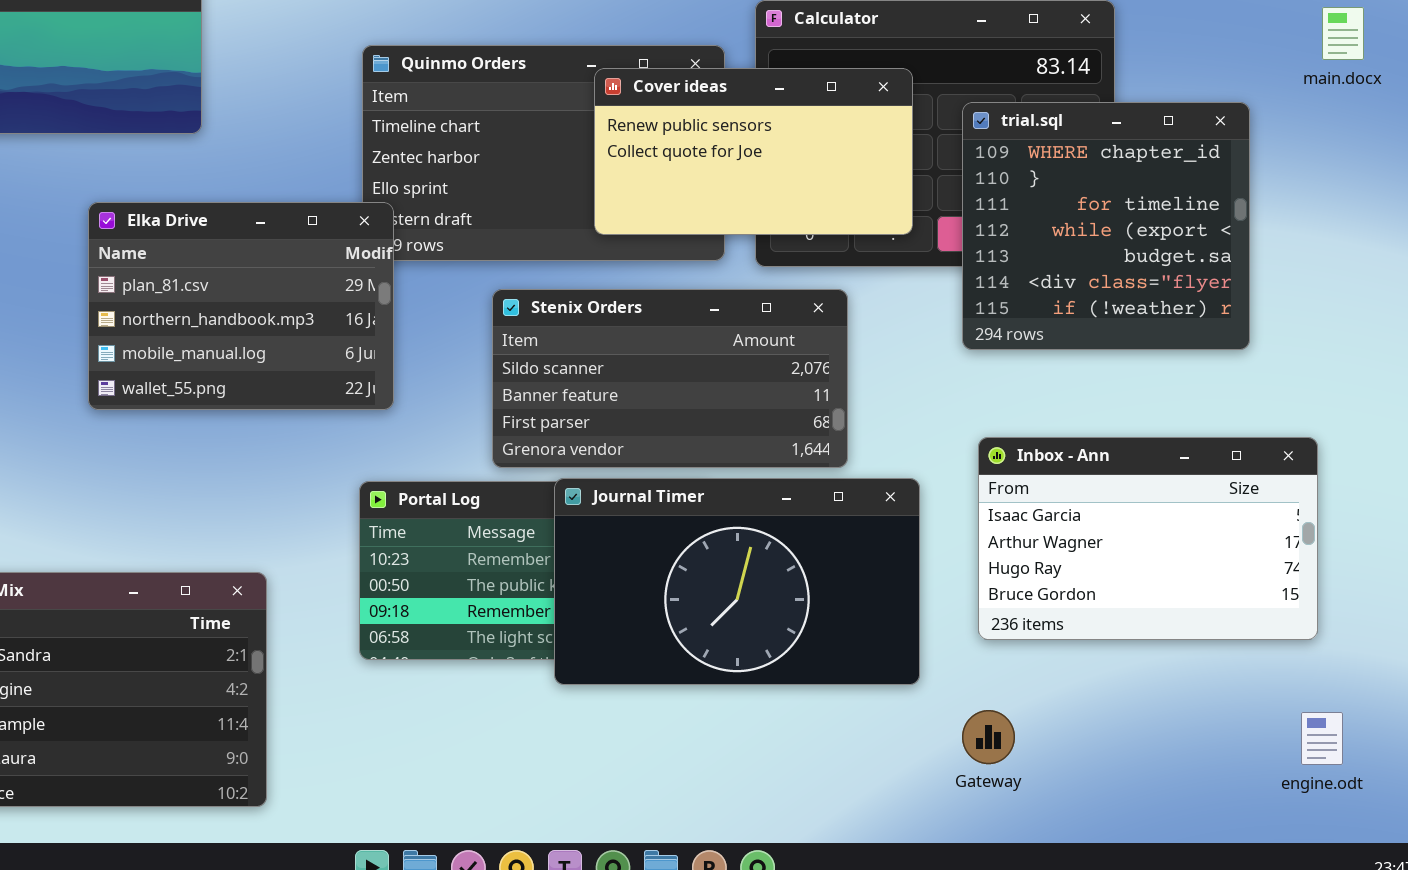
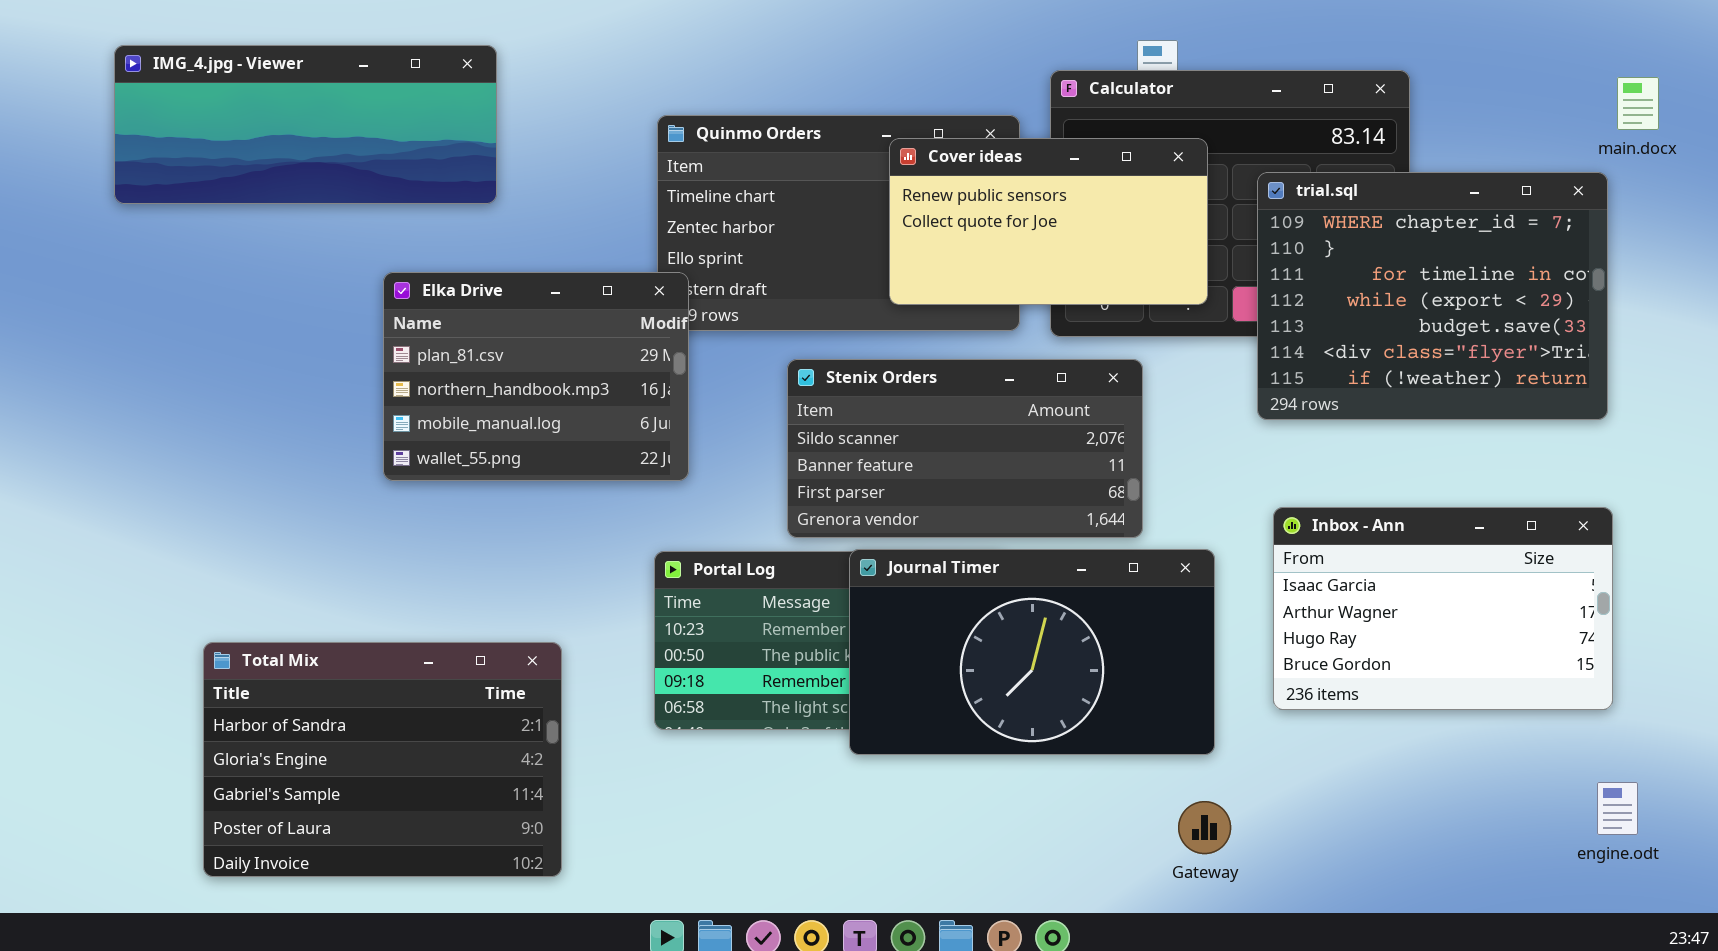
trial.sql: [962,102,1250,350] -> [1257,172,1608,420], resized
Gateway: [962,710,1015,764] -> [1178,801,1231,854], moved

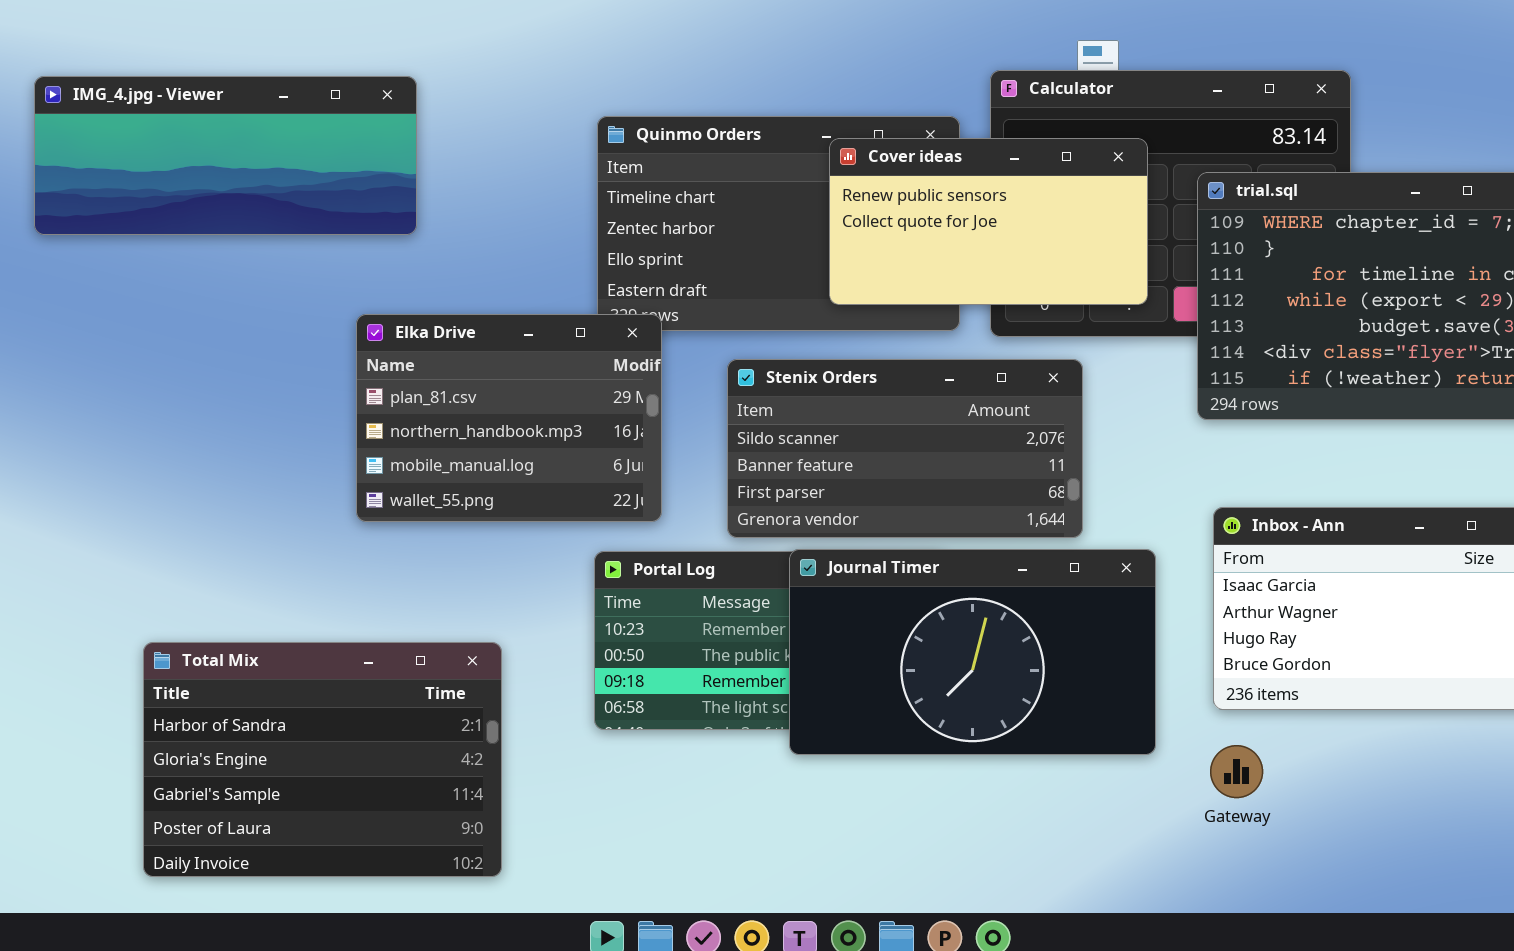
IMG_4.jpg - Viewer: [114,45,497,204] -> [34,76,417,235], moved
Elka Drive: [383,272,689,481] -> [356,314,662,522], moved
Gateway: [1178,801,1231,854] -> [1210,745,1263,798], moved

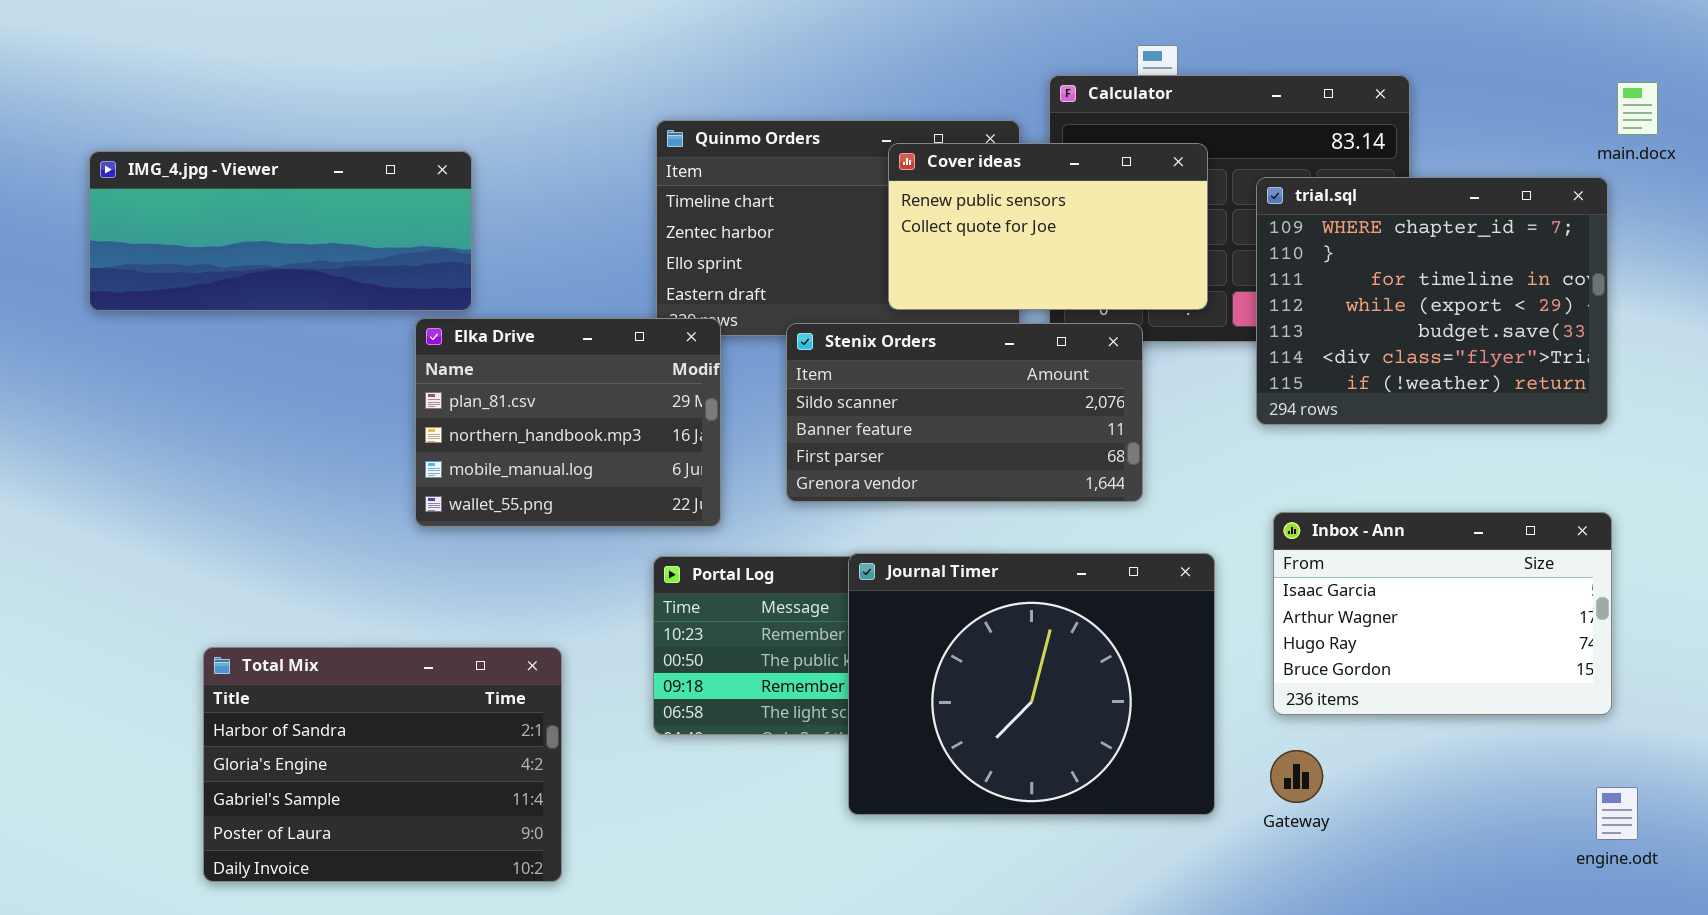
IMG_4.jpg - Viewer: [34,76,417,235] -> [89,151,472,311], moved
Stenix Orders: [727,359,1083,538] -> [786,323,1143,502], moved
Journal Timer: [789,549,1156,755] -> [848,553,1215,815], resized

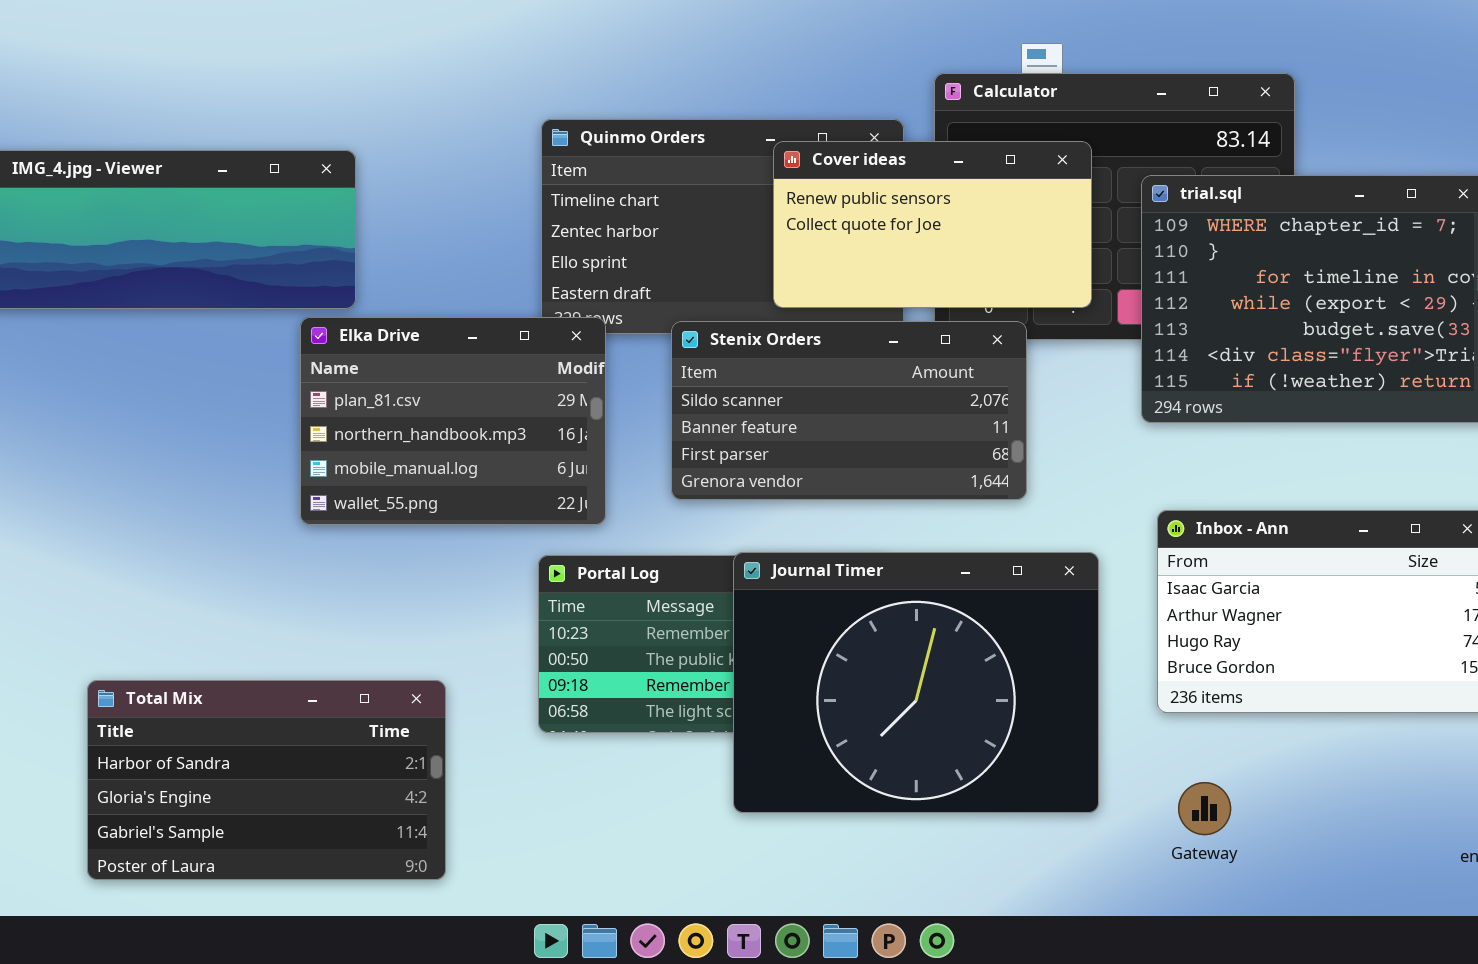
Total Mix: [203,647,562,882] -> [87,680,446,880], resized
Gateway: [1270,750,1323,803] -> [1178,782,1231,835], moved

